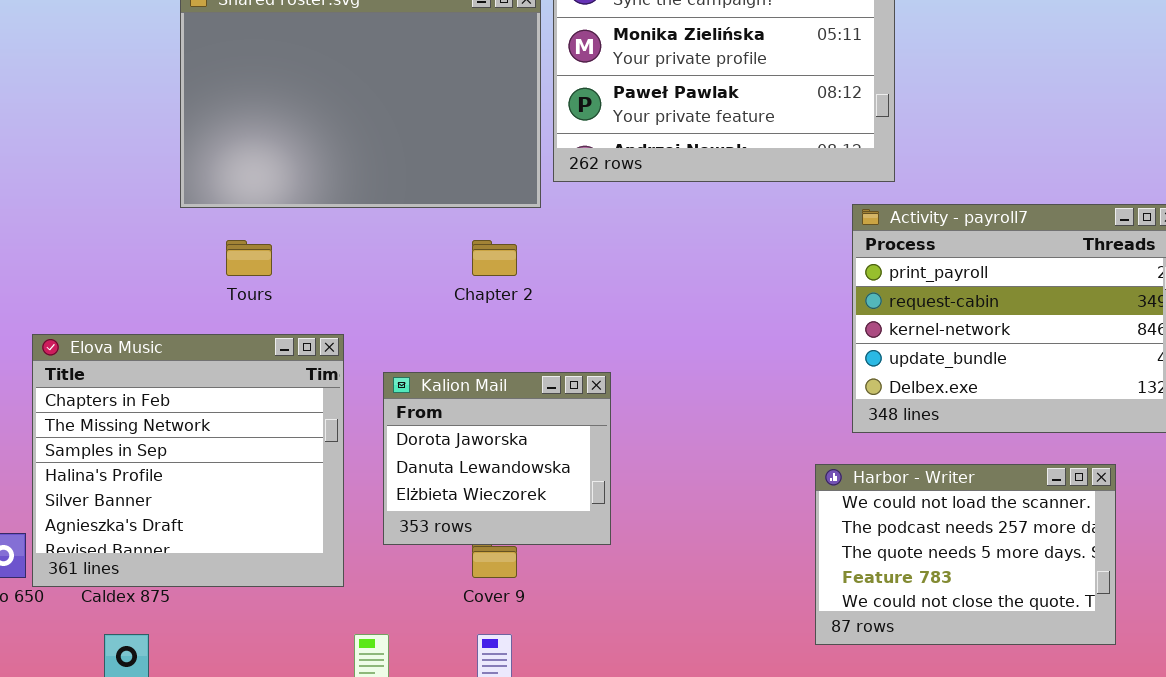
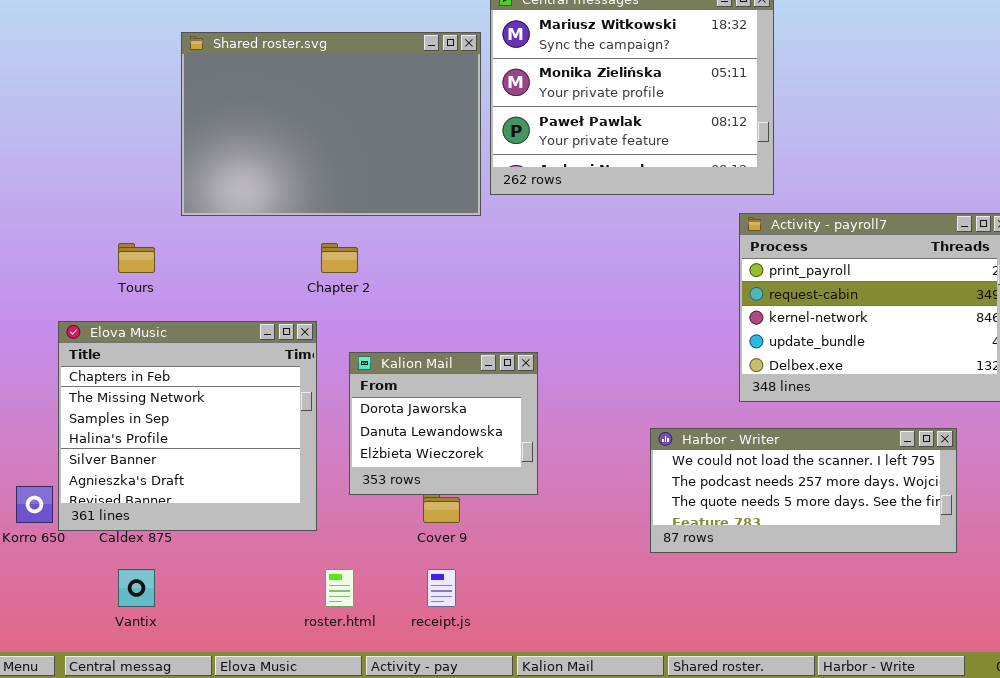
Tours: [226,240,272,276] -> [118,243,155,273], moved
Chapter 2: [472,240,517,276] -> [321,243,358,273], moved
Harbor - Writer: [815,464,1116,645] -> [650,428,957,553], resized

